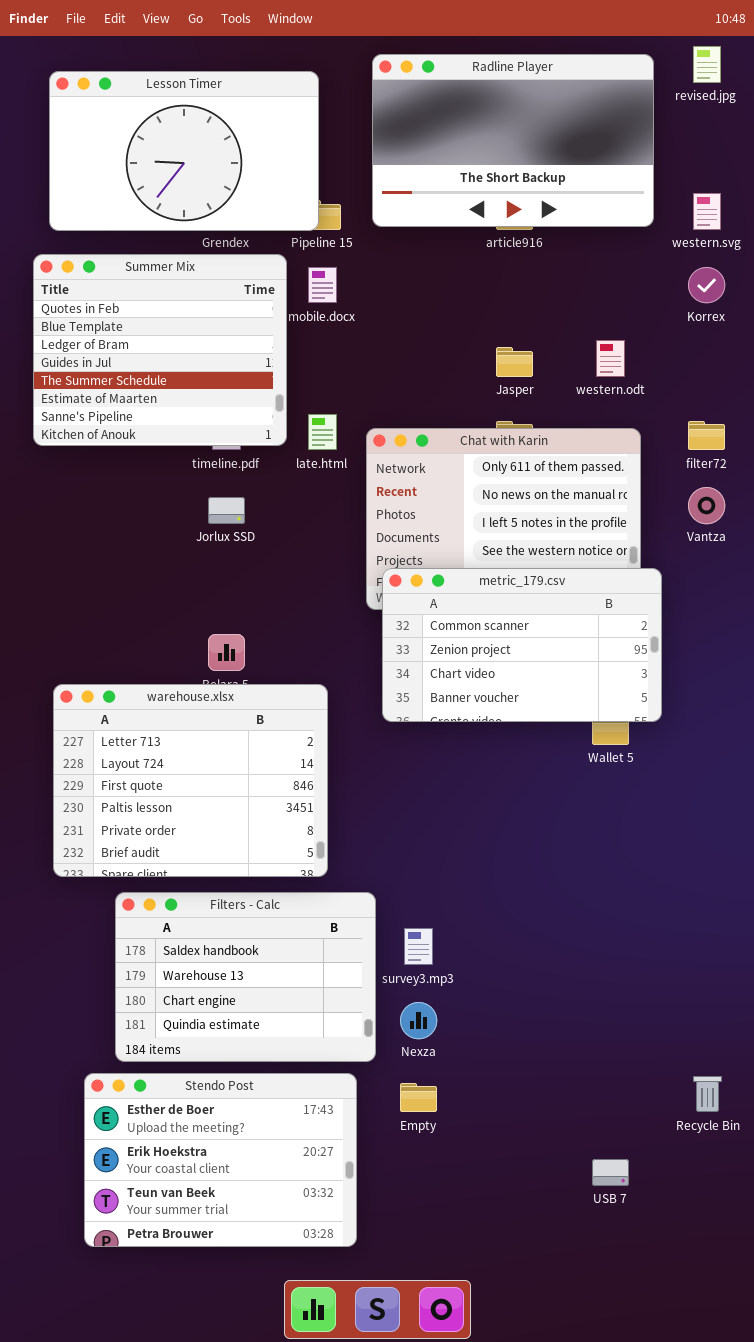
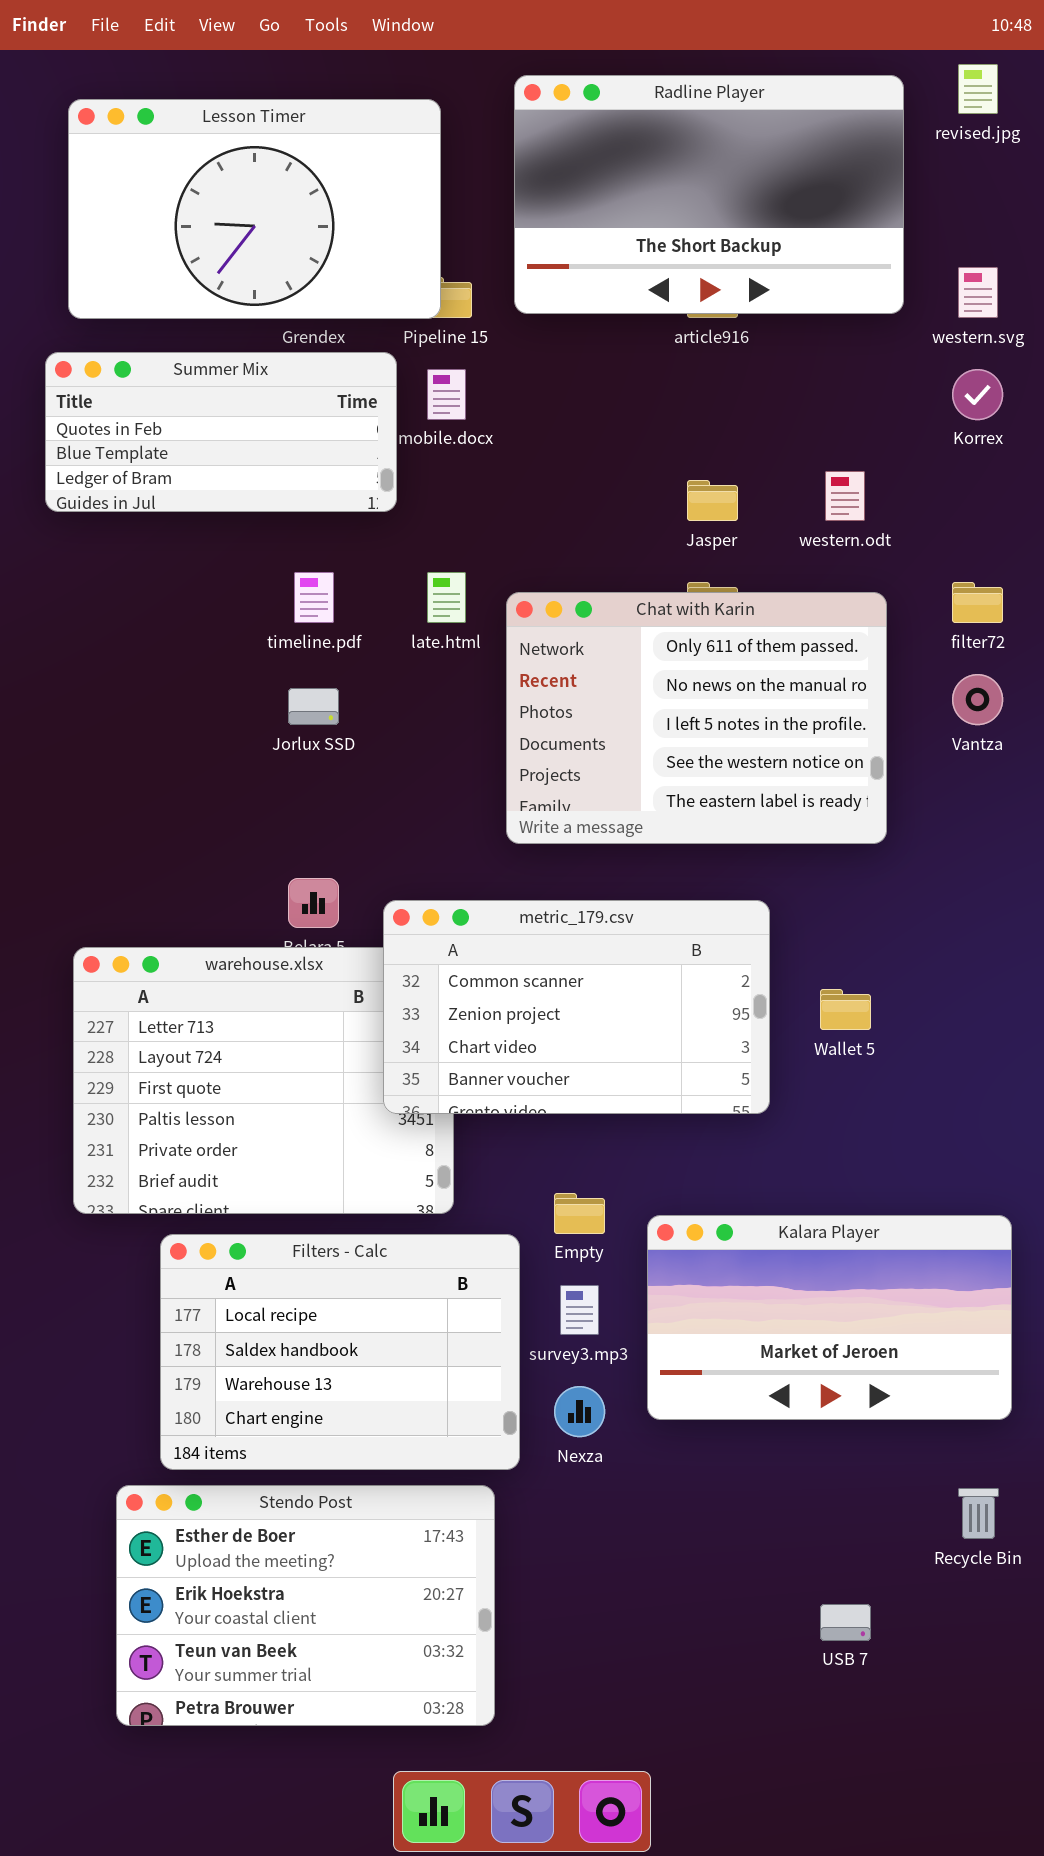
Summer Mix: [33,254,287,446] -> [45,352,397,512], resized
metric_179.csv: [382,568,662,722] -> [383,900,770,1114], moved
Kalara Player: none -> [647,1215,1012,1420], opened
Filters - Calc: [115,892,376,1062] -> [160,1234,520,1470], scrolled up 1 row
Empty: [400,1083,437,1112] -> [554,1193,605,1234], moved

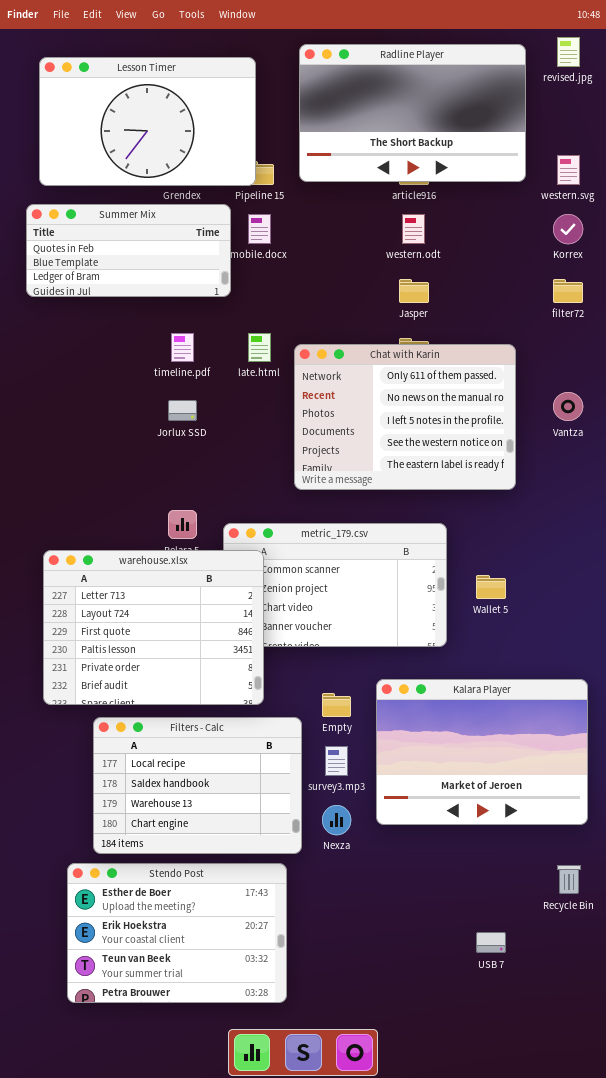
western.odt: [825,471,865,521] -> [402,214,425,244], moved
filter72: [952,582,1003,623] -> [553,279,583,303], moved
warehouse.xlsx: [73,947,454,1214] -> [43,550,264,705], raised
Kalara Player: [647,1215,1012,1420] -> [376,679,588,825], resized

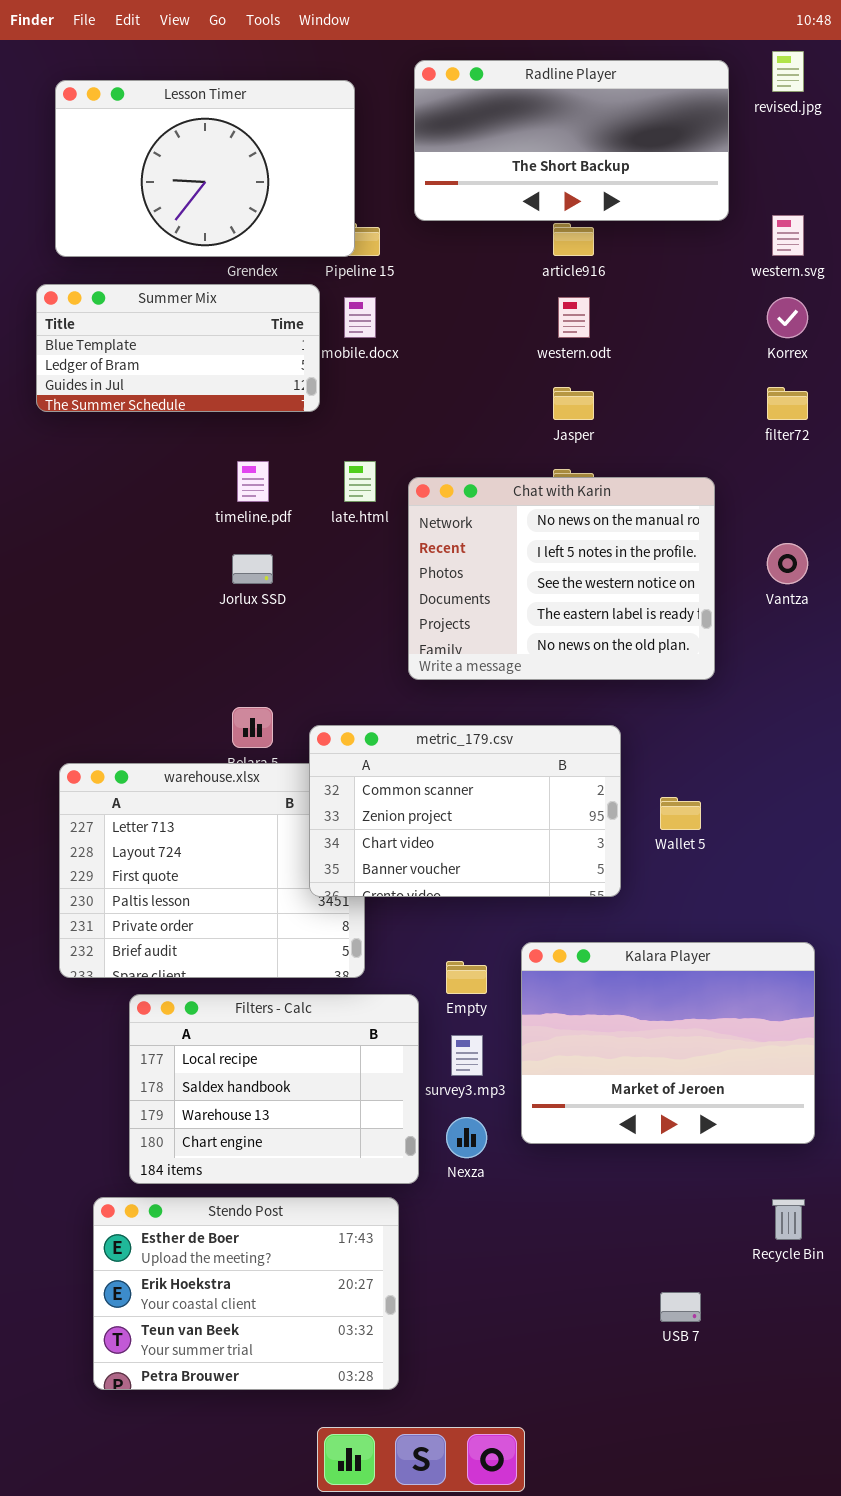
Radline Player: [299,44,526,182] -> [414,60,729,221], resized
Summer Mix: [26,204,231,297] -> [36,284,320,412], scrolled down 1 row
Chat with Karin: [294,344,516,490] -> [408,477,715,680], scrolled down 1 row
metric_179.csv: [223,523,447,647] -> [309,725,621,897], raised

